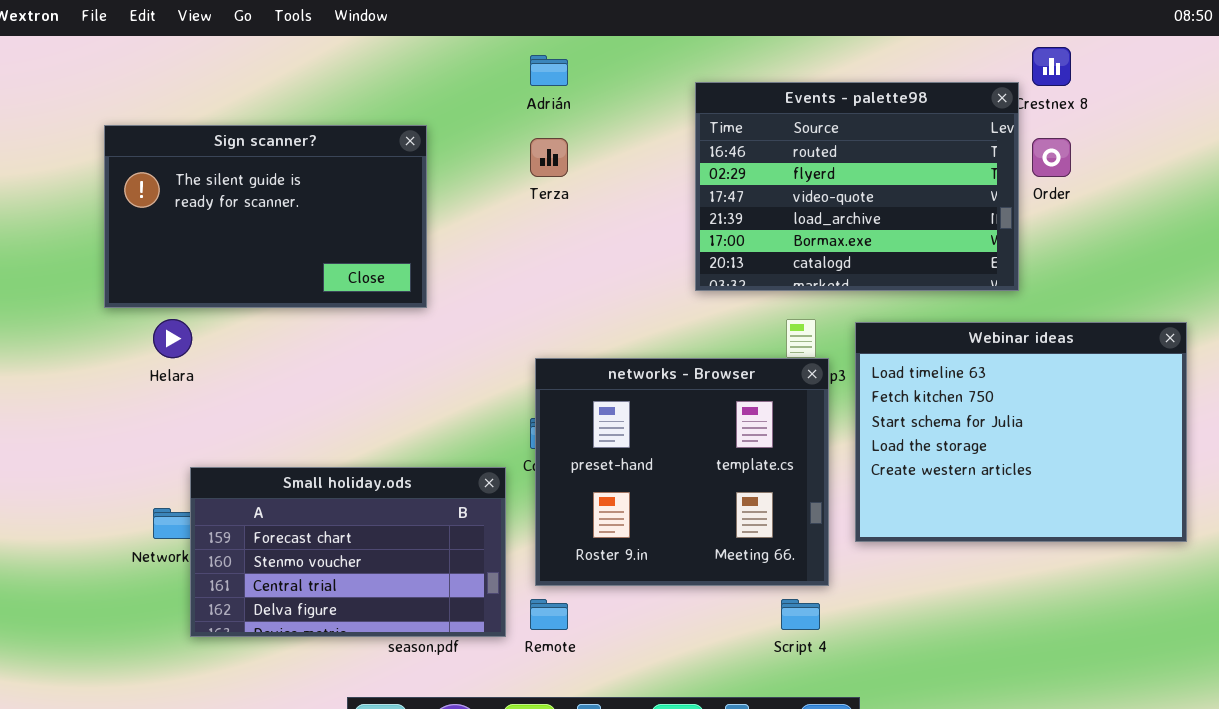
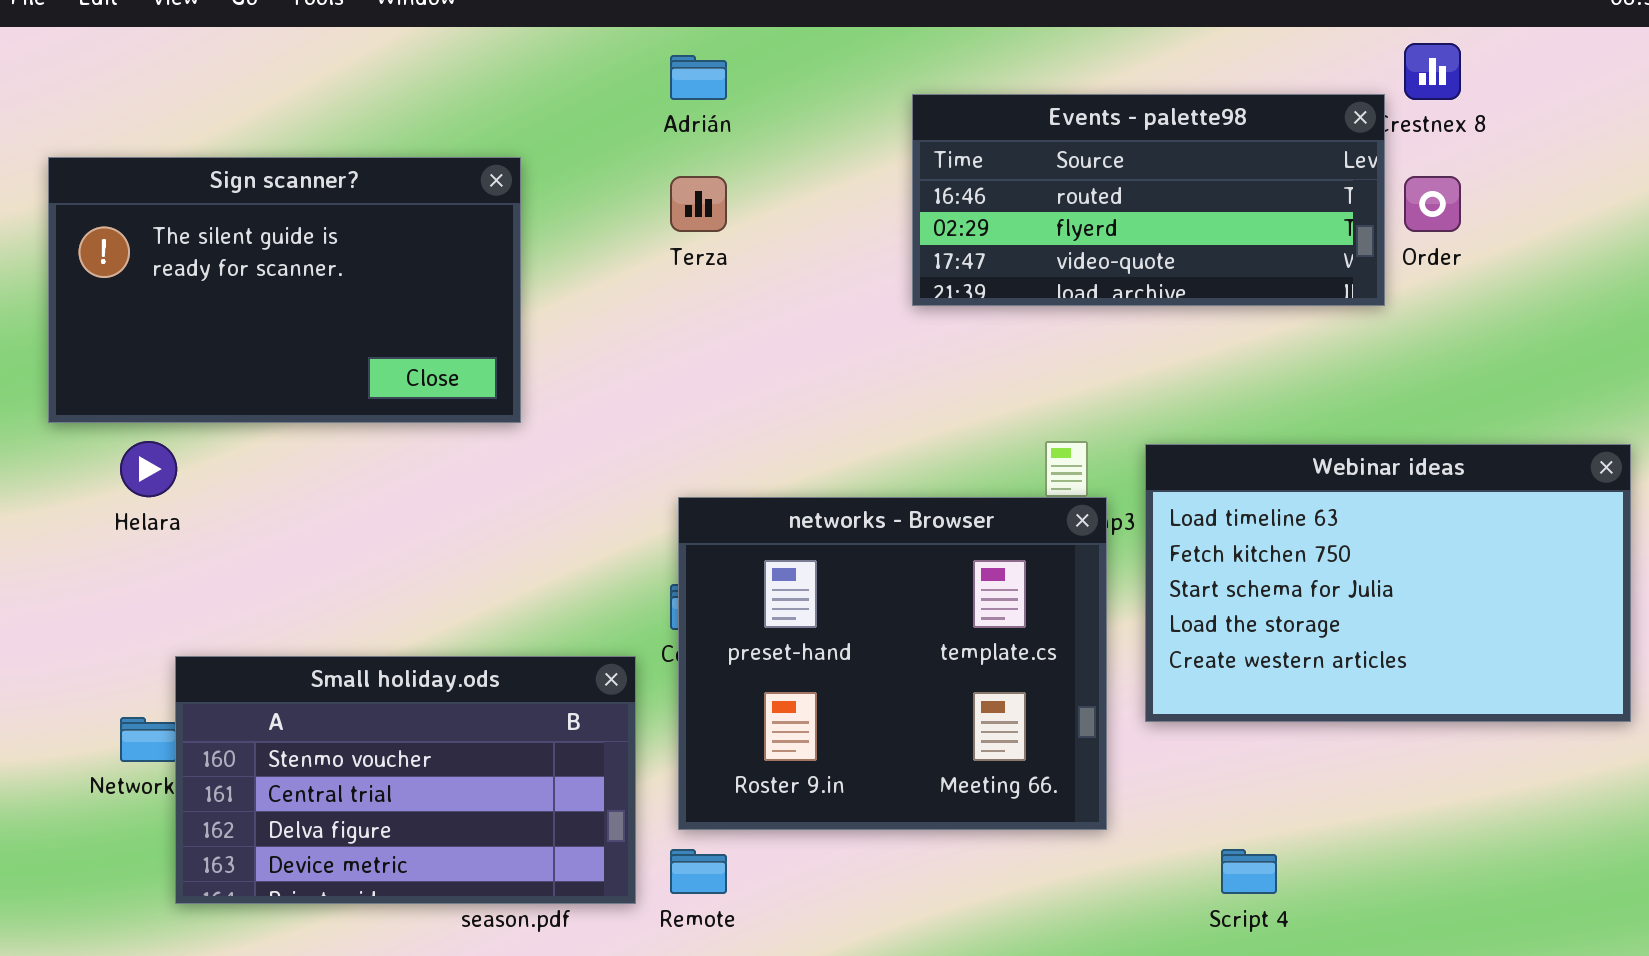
Events - palette98: [695,82,1019,291] -> [912,94,1385,306], resized
Webinar ideas: [855,322,1187,542] -> [1145,444,1631,722], resized
Small holiday.ods: [190,467,506,637] -> [175,656,636,904], scrolled down 1 row
Script 4: [781,599,820,630] -> [1221,849,1277,894], moved

